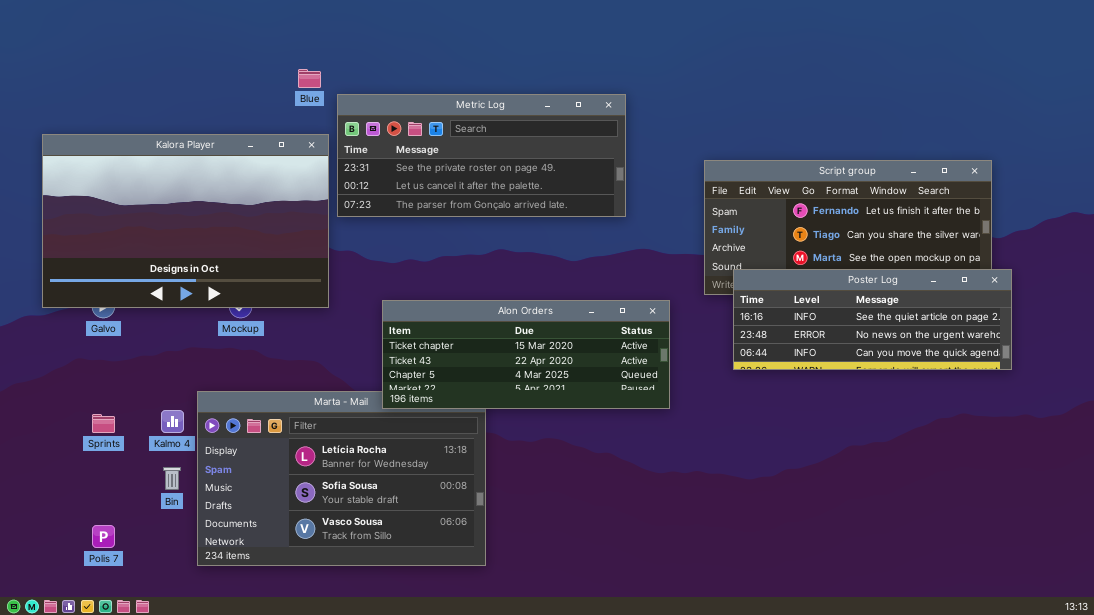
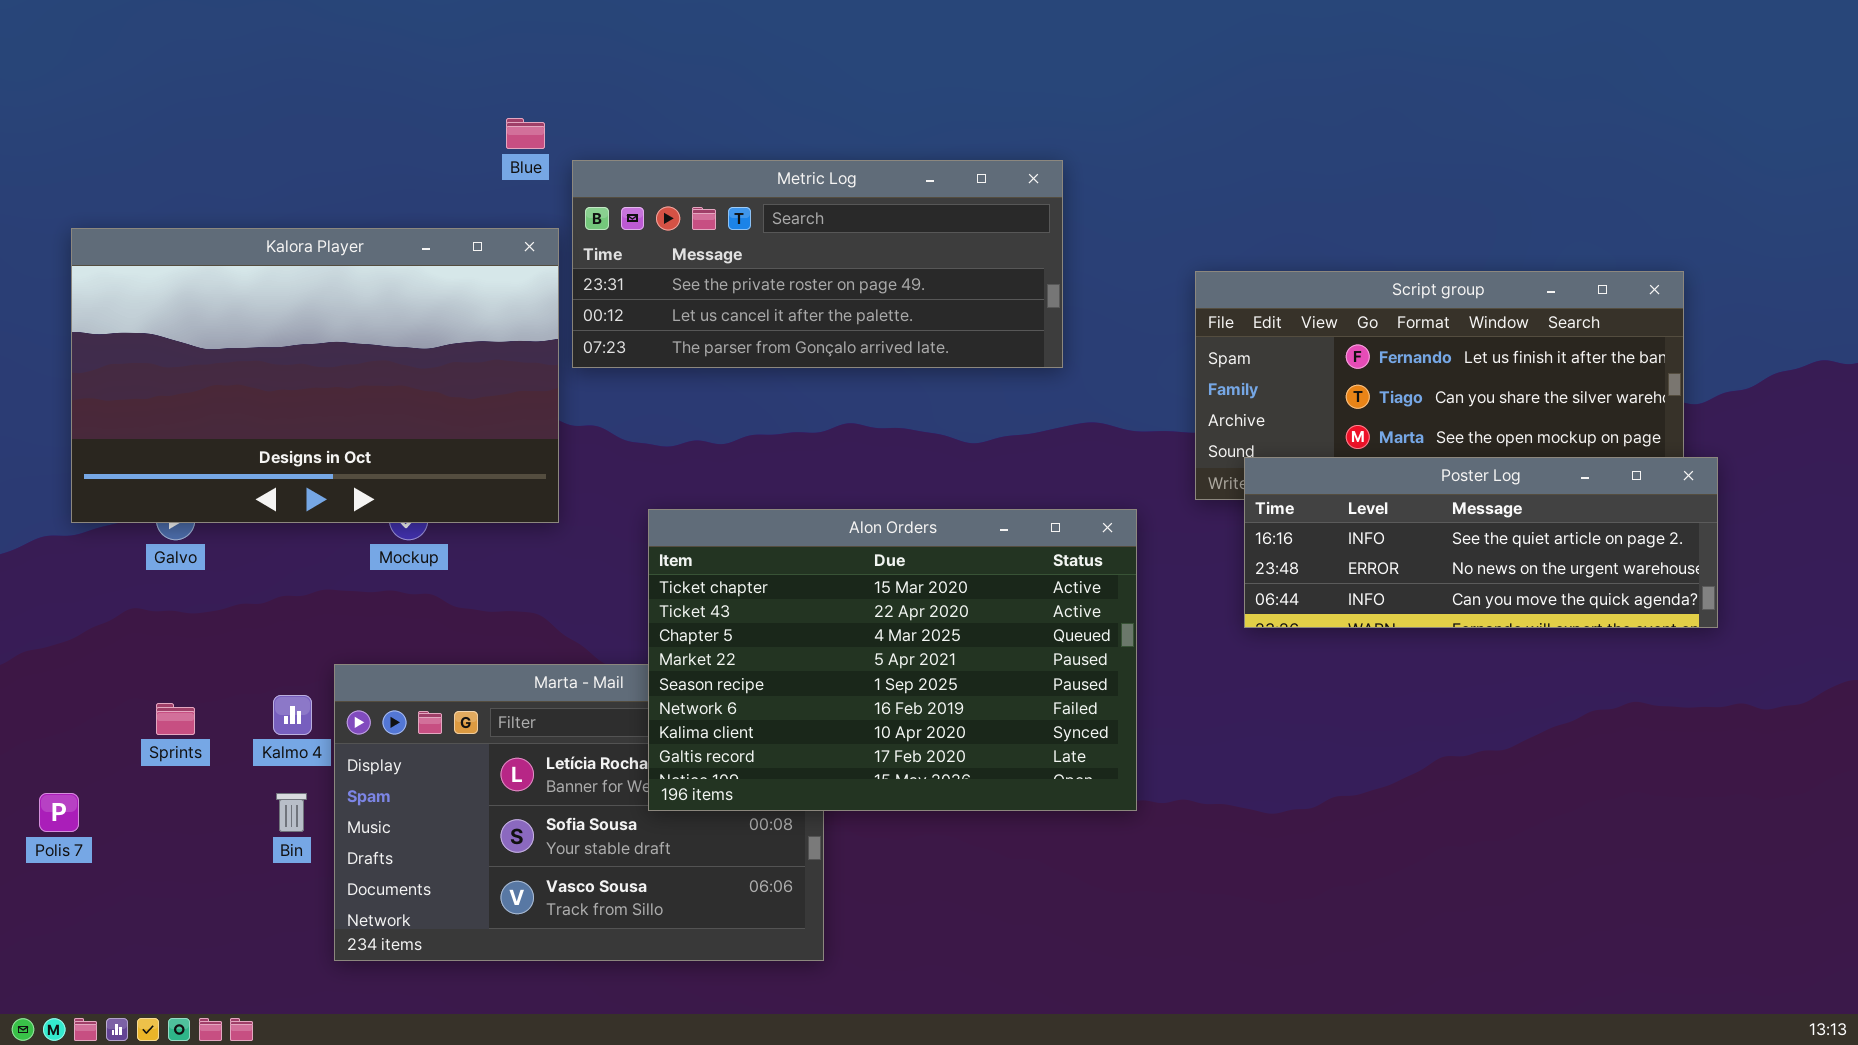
Alon Orders: [382,300,670,409] -> [648,509,1137,811], resized
Polis 7: [92,525,115,548] -> [39,793,79,832], moved

